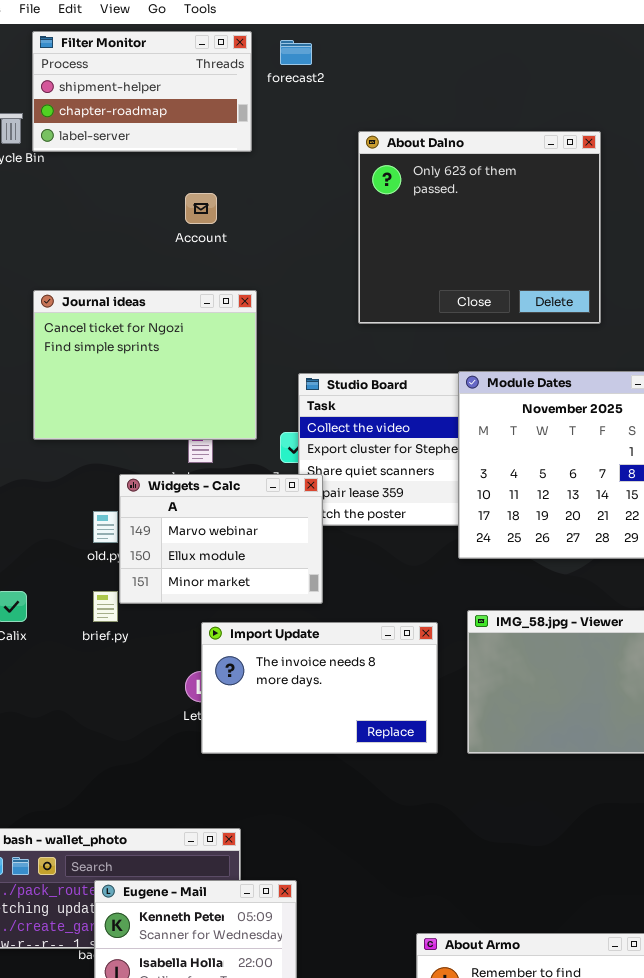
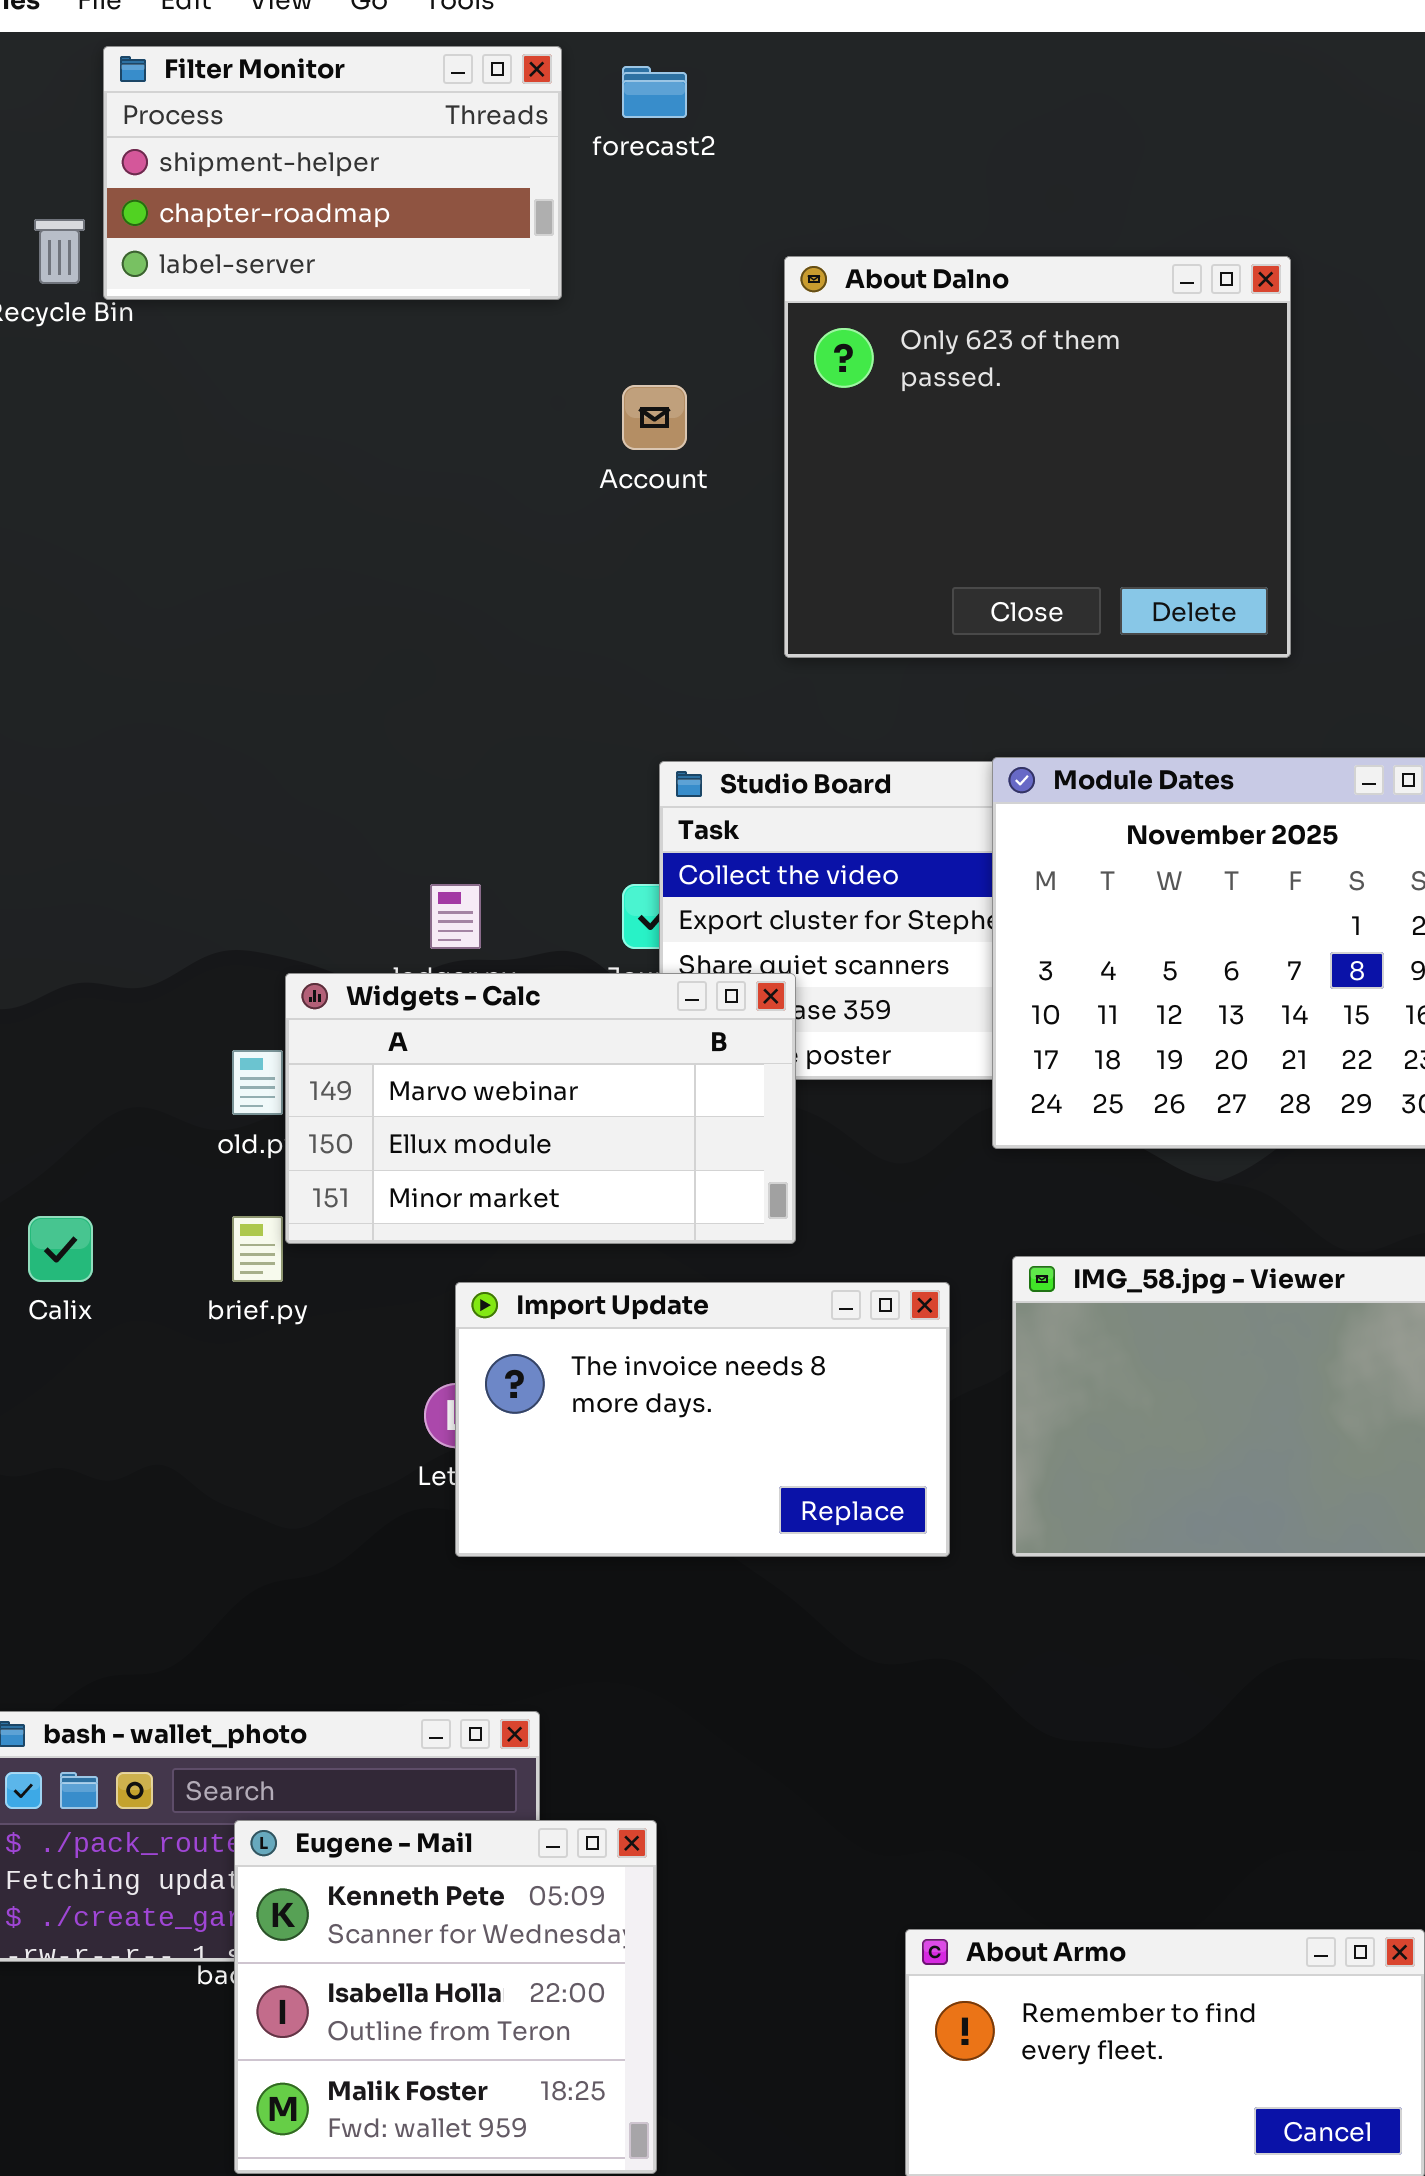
Account: [185,193,217,224] -> [622,385,687,450], moved
Journal ideas: [33,290,257,440] -> none, closed
Widgets - Calc: [119,474,323,604] -> [285,973,796,1244], resized

